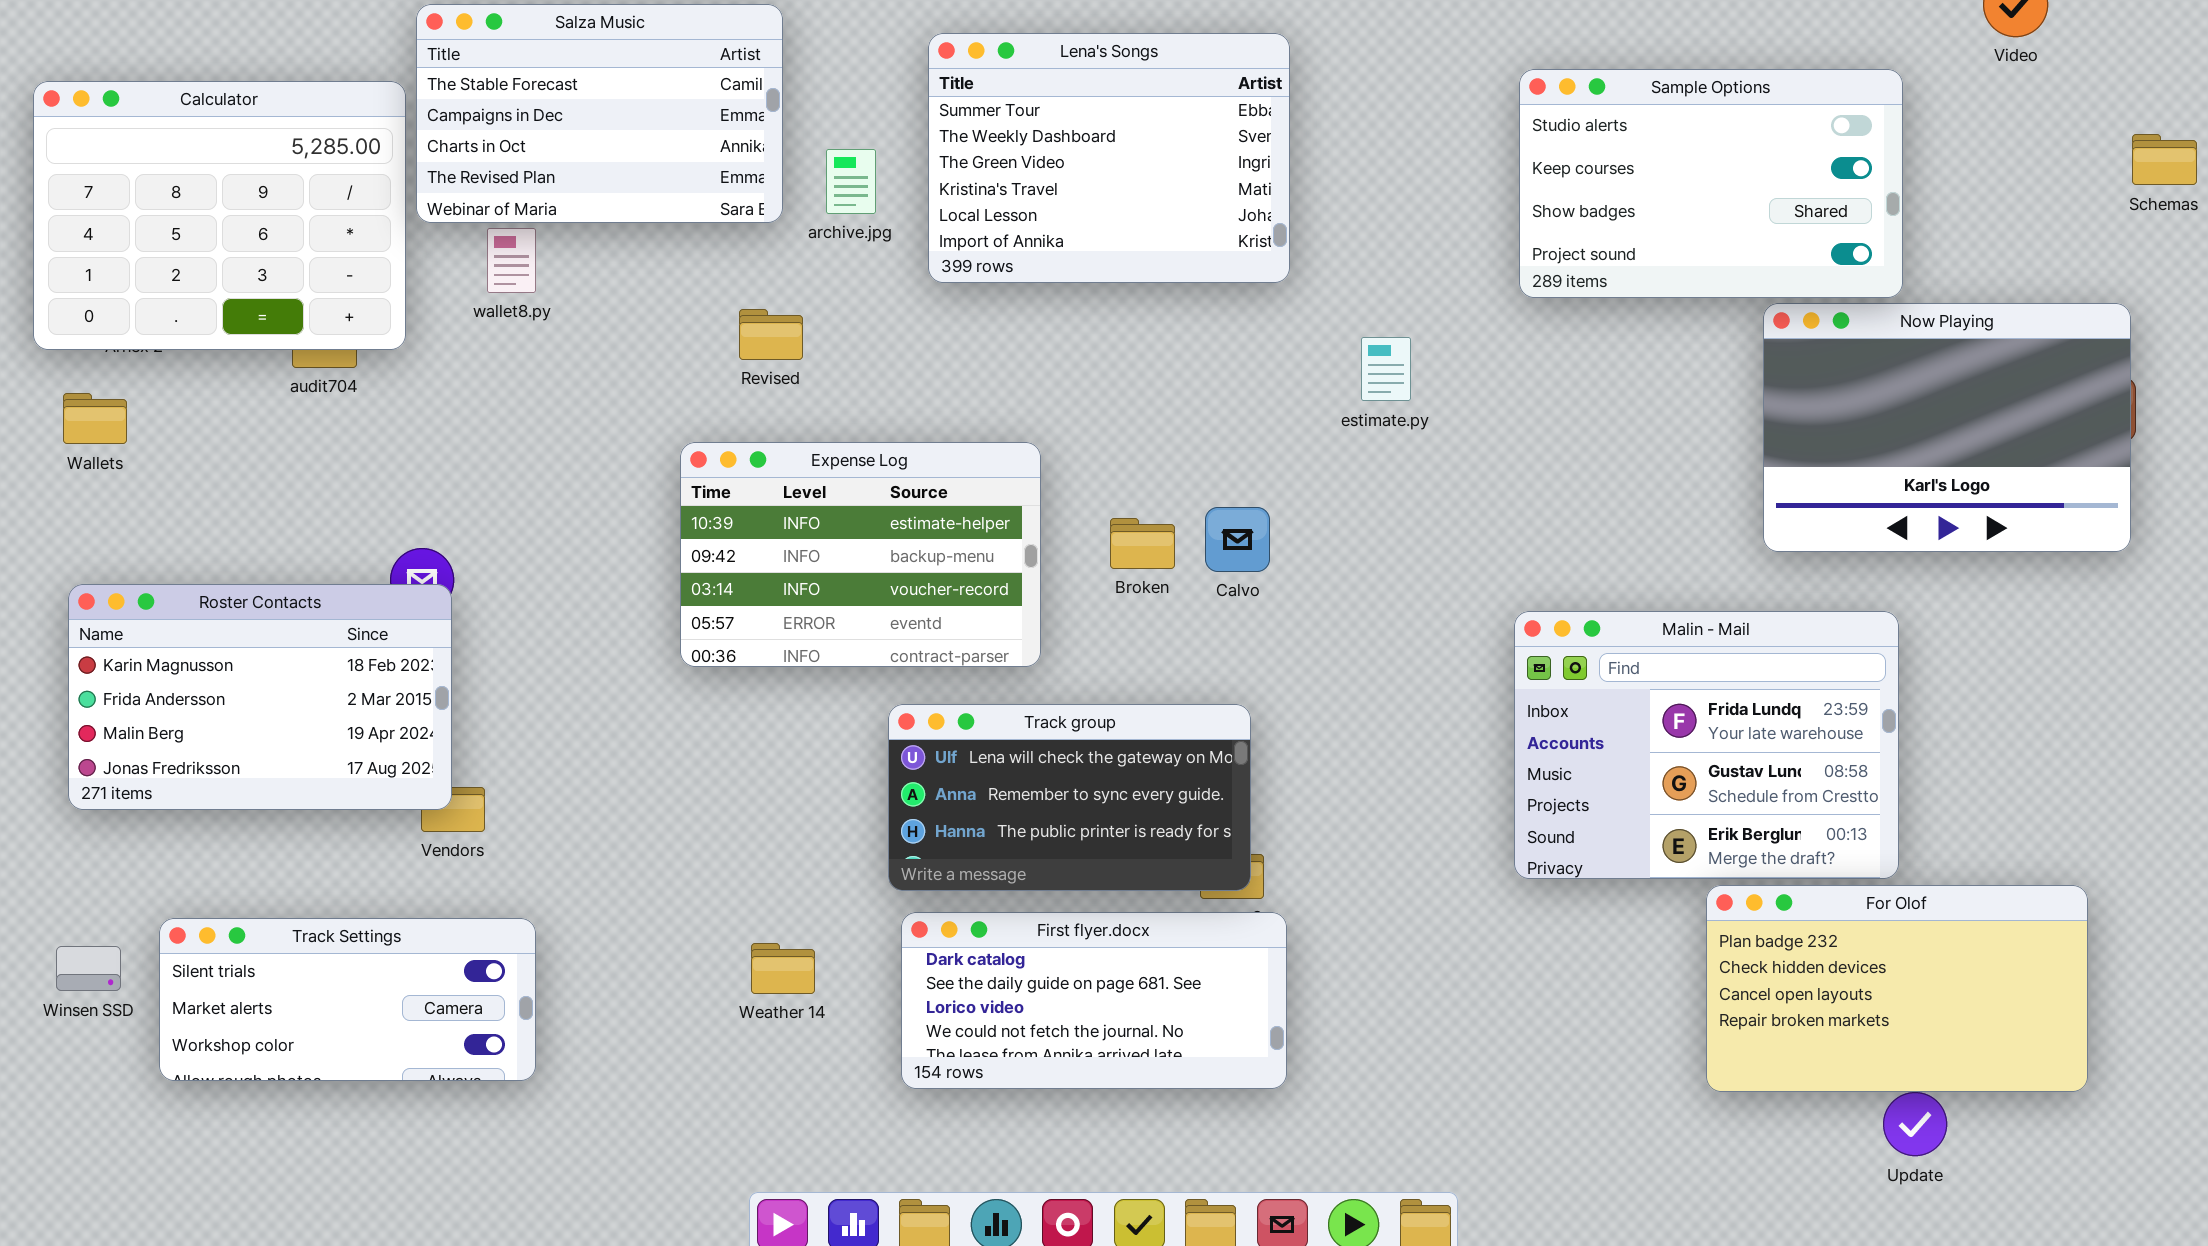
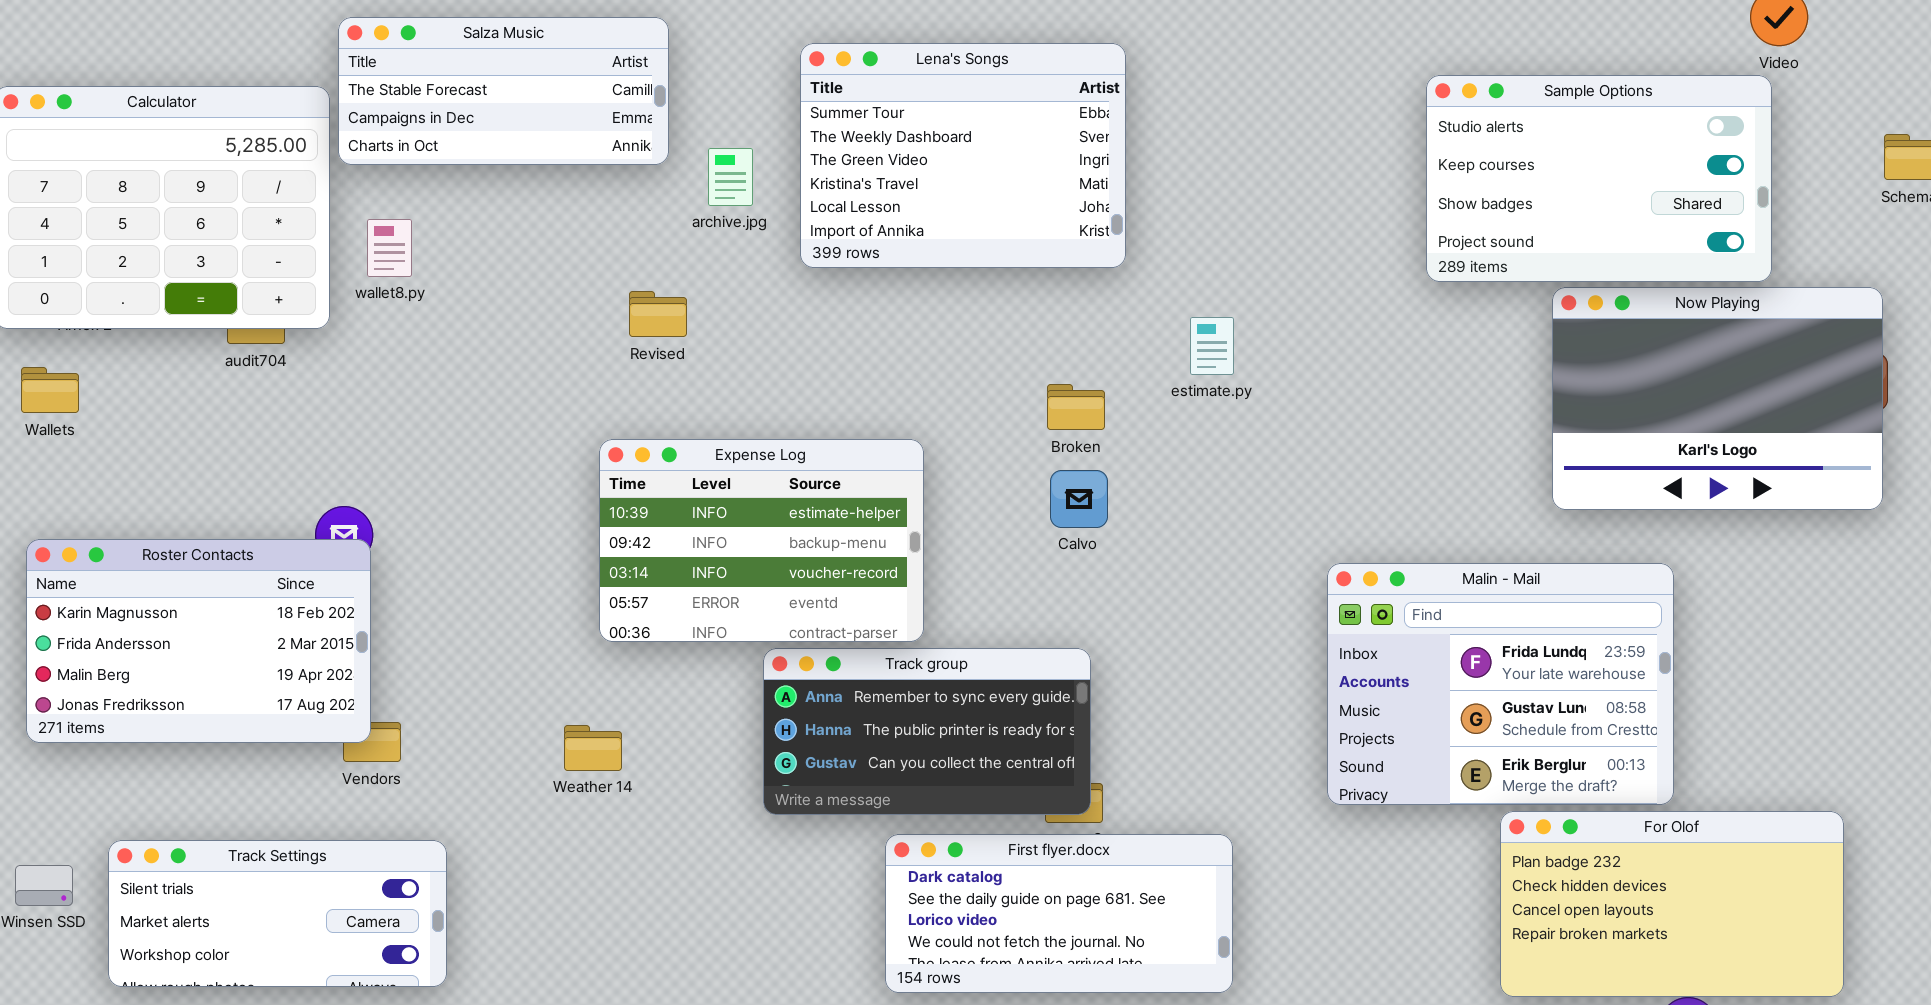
Salza Music: [416,4,783,223] -> [338,17,669,165], resized
Sample Options: [1519,69,1903,298] -> [1426,75,1772,282], moved
wallet8.py: [487,228,536,293] -> [367,219,412,277], moved
Expense Log: [680,442,1041,667] -> [599,439,924,642], moved
Broken: [1110,518,1175,569] -> [1047,384,1105,430], moved
Track group: [888,704,1251,891] -> [763,648,1091,815], scrolled down 1 row
First flyer.docx: [901,912,1287,1089] -> [885,834,1233,993], moved
Weather 14: [751,943,815,994] -> [564,725,622,771], moved

